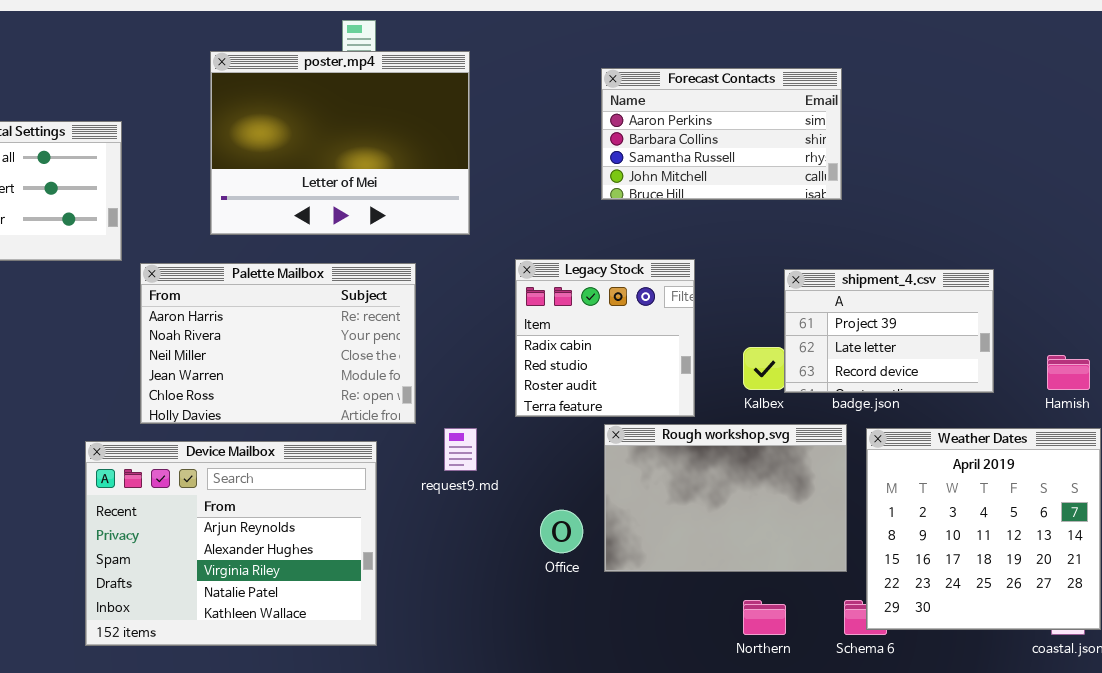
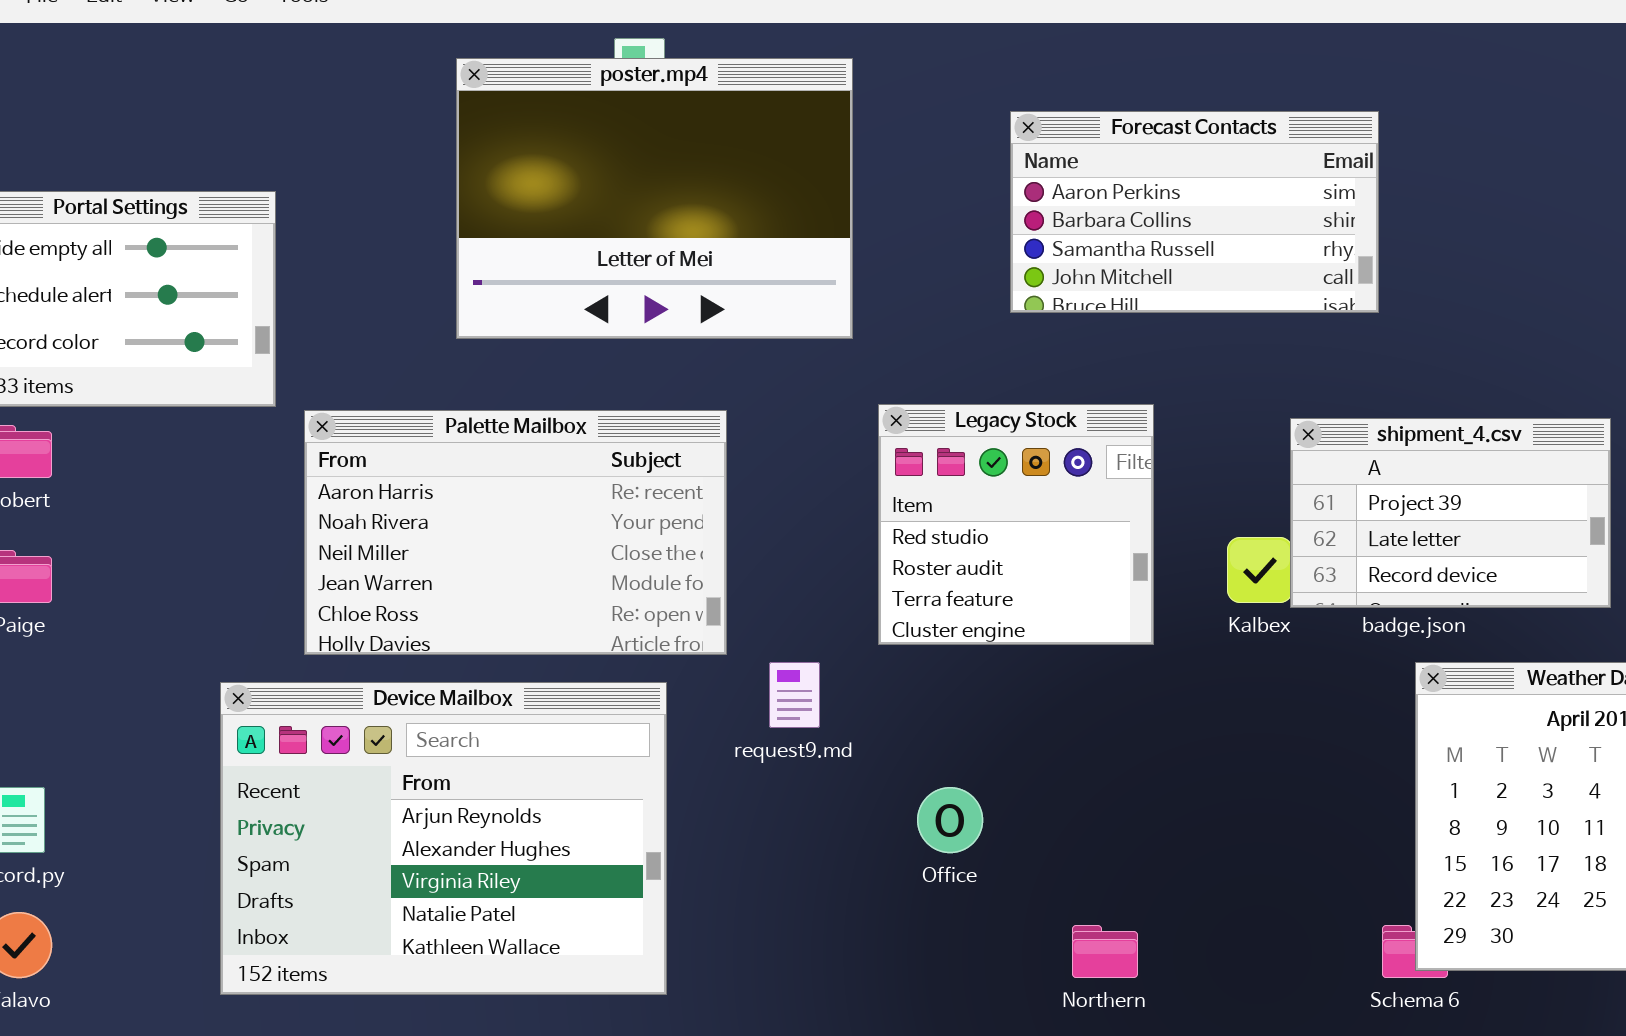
poster.mp4: [210,51,470,235] -> [456,58,853,339], moved
Legacy Stock: [515,259,695,417] -> [878,404,1154,645], scrolled down 1 row
Rough workshop.svg: [604,424,847,572] -> none, closed
Northern: [743,600,786,635] -> [1072,925,1138,978], moved

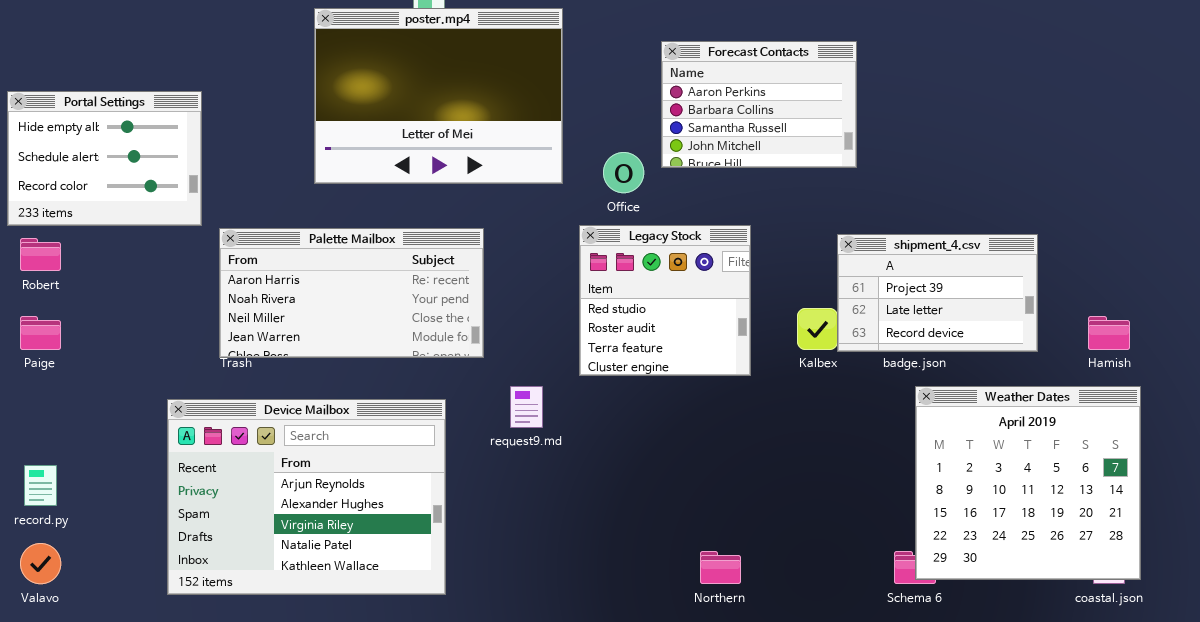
Forecast Contacts: [1010,111,1379,313] -> [661,41,857,168], resized
Palette Mailbox: [304,410,727,655] -> [219,228,484,358], resized
Office: [917,787,983,853] -> [603,152,644,193], moved

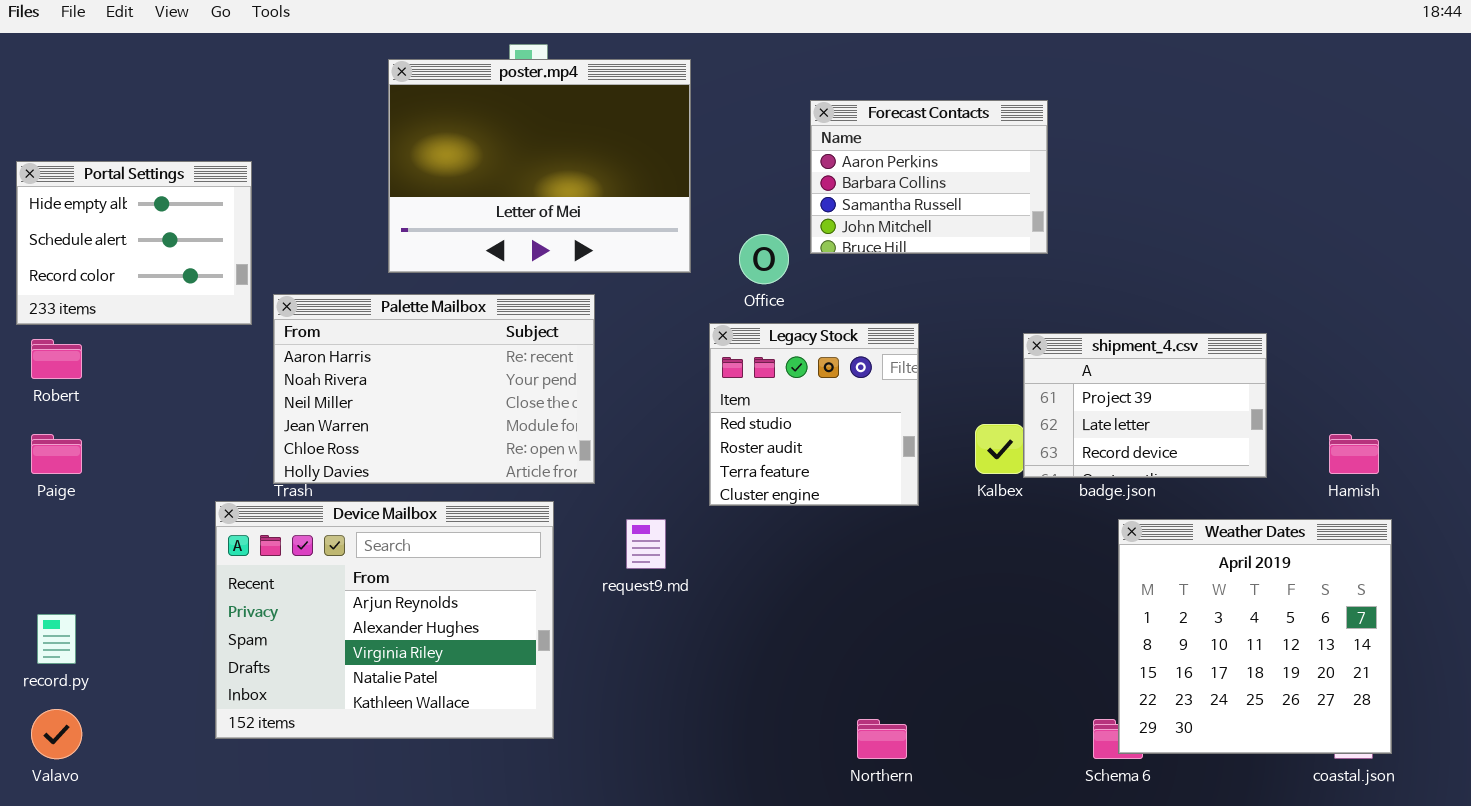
Palette Mailbox: [219,228,484,358] -> [273,294,595,484], resized
Device Mailbox: [167,399,446,595] -> [215,501,554,739], moved

